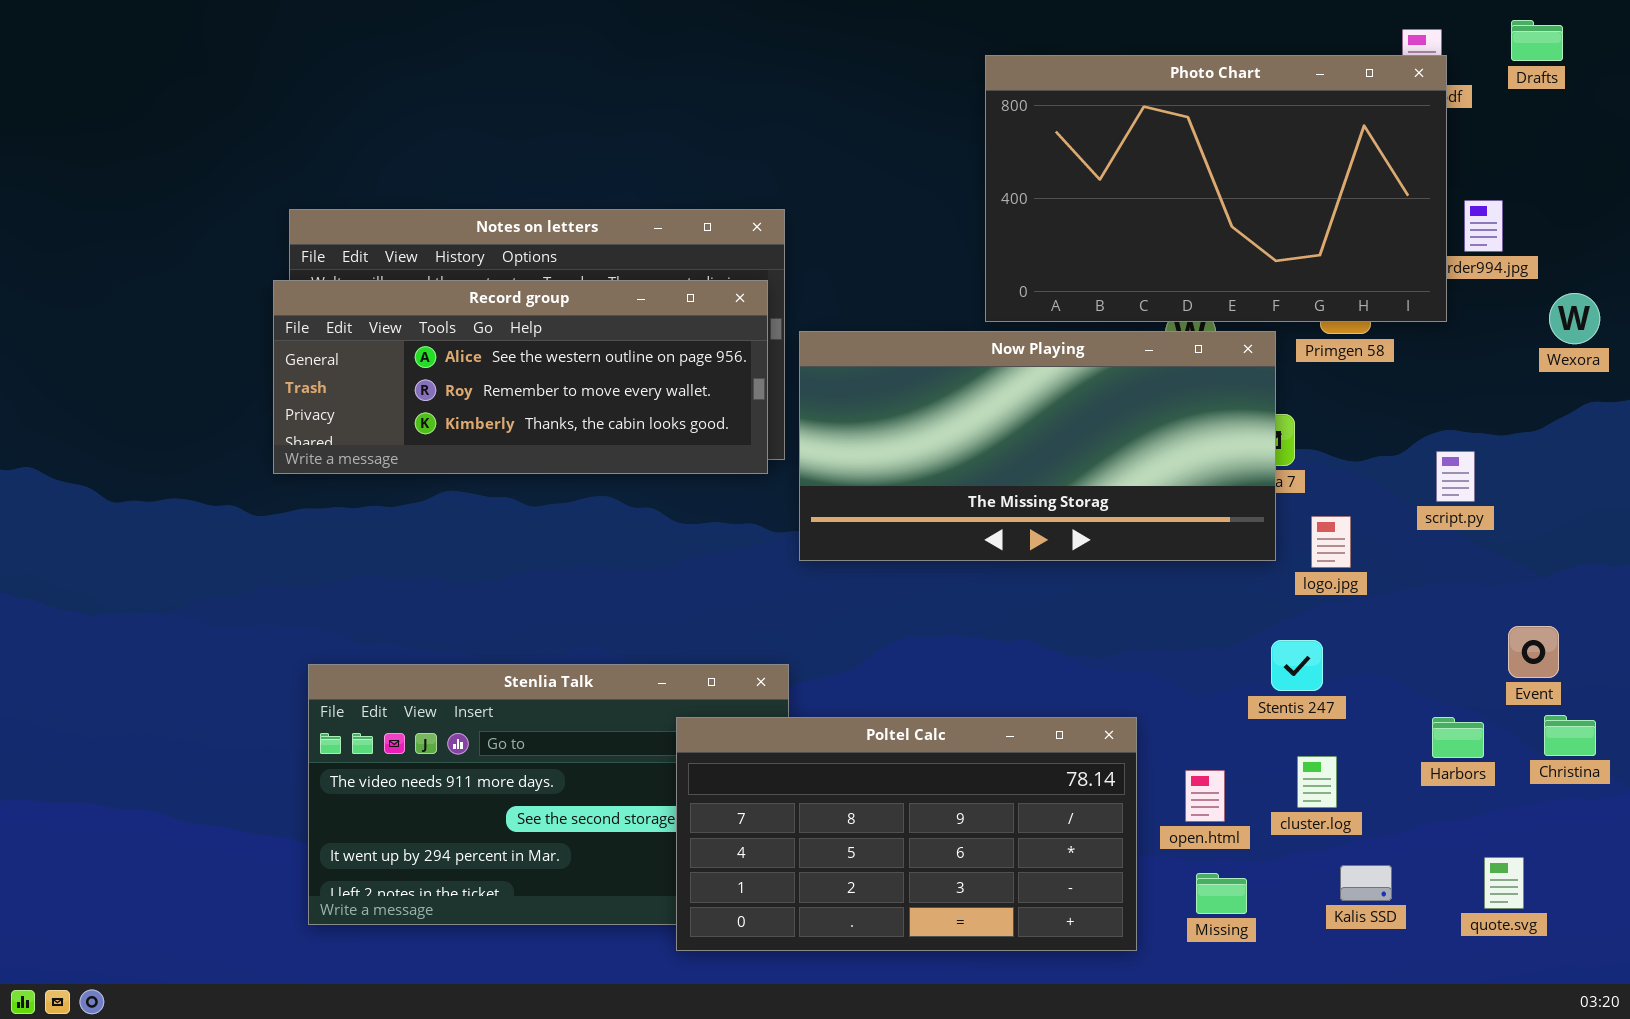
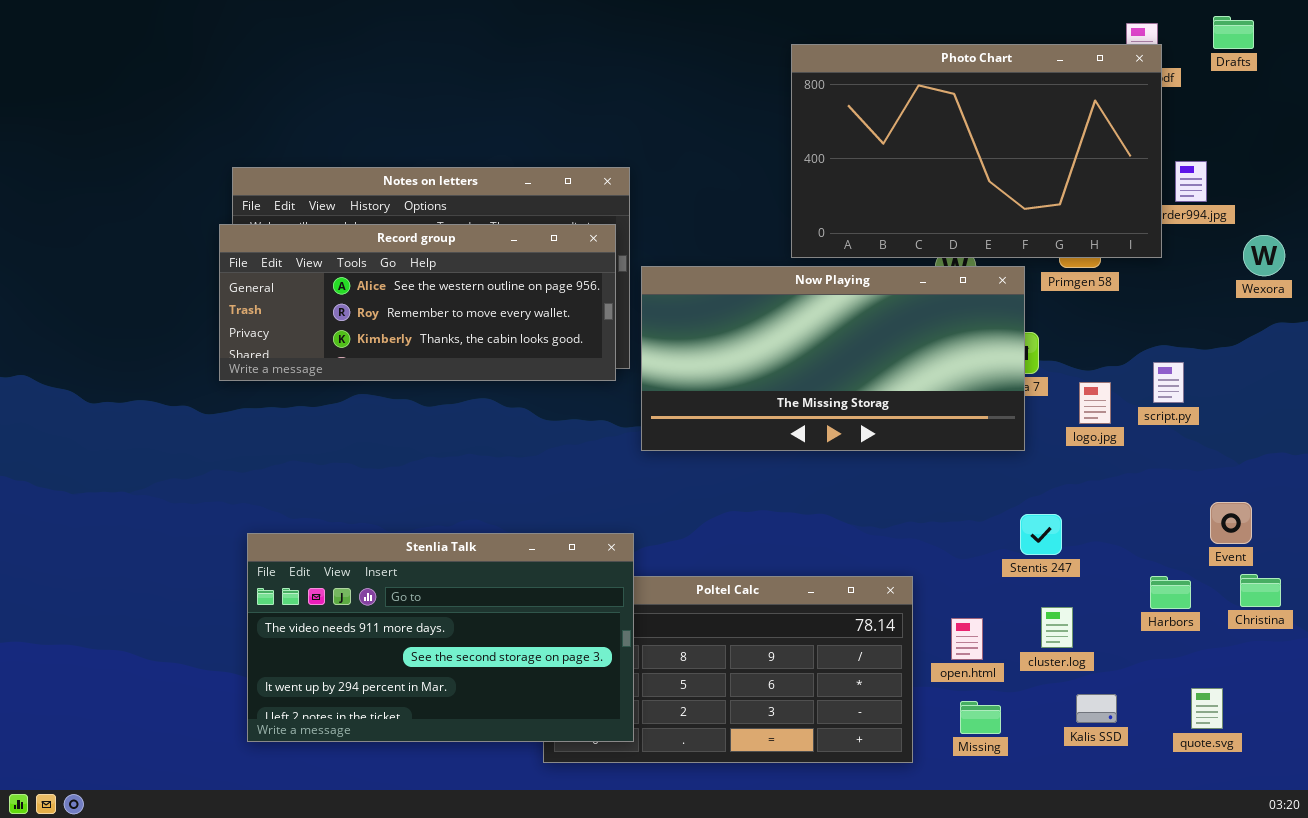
logo.jpg: [1311,516,1351,568] -> [1079,382,1111,424], moved
Stenlia Talk: [308,664,789,925] -> [247,533,634,742], raised

